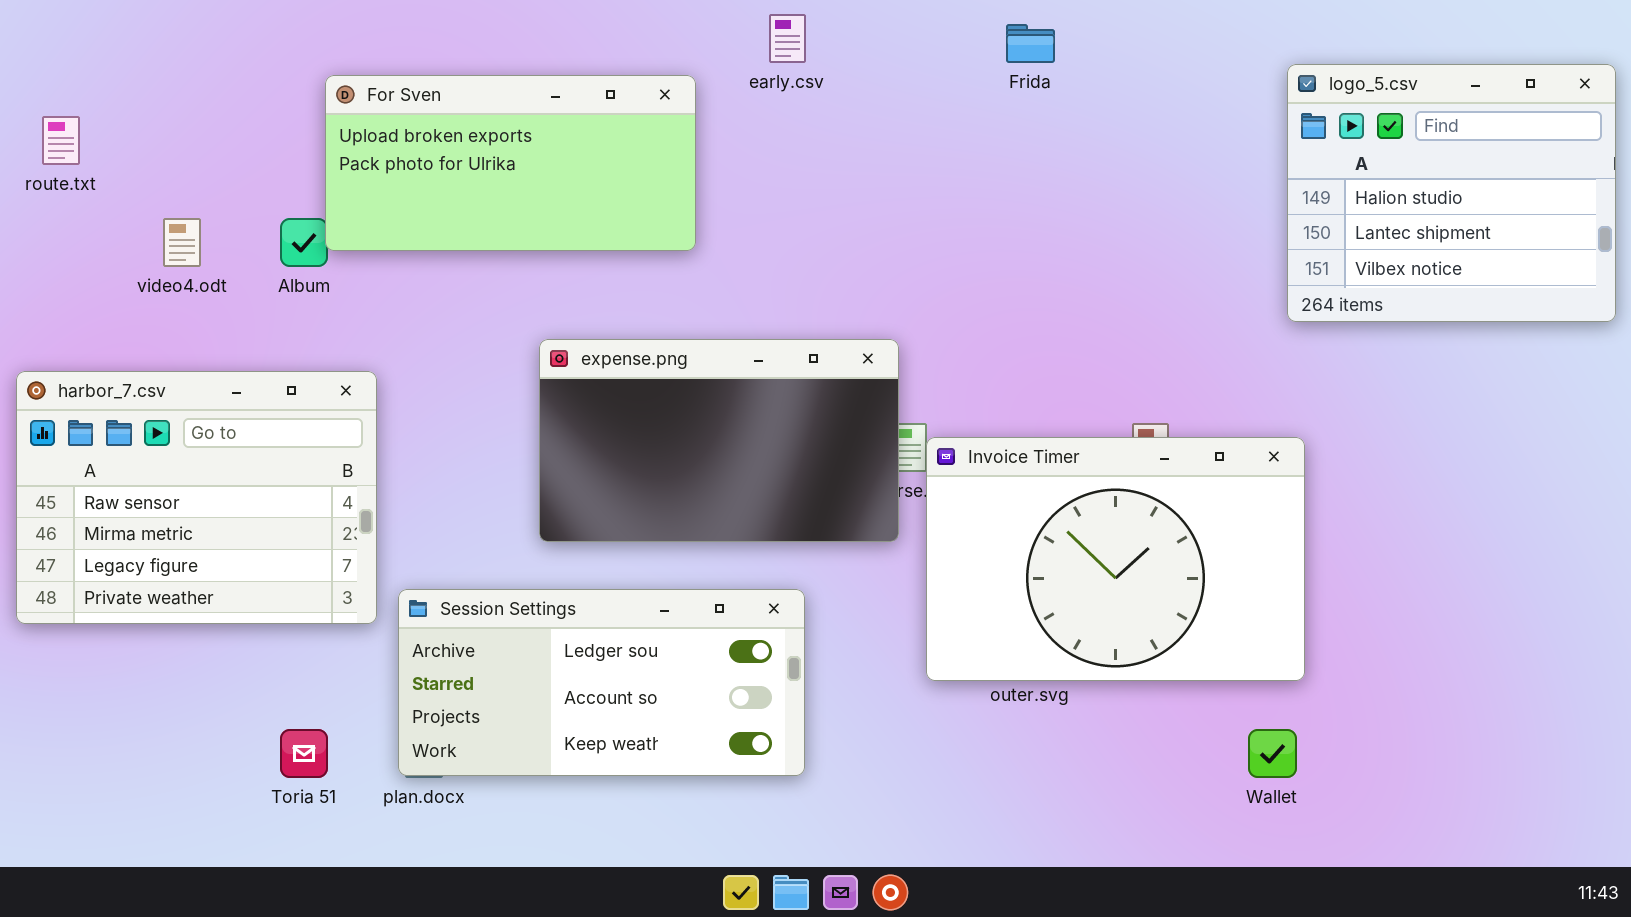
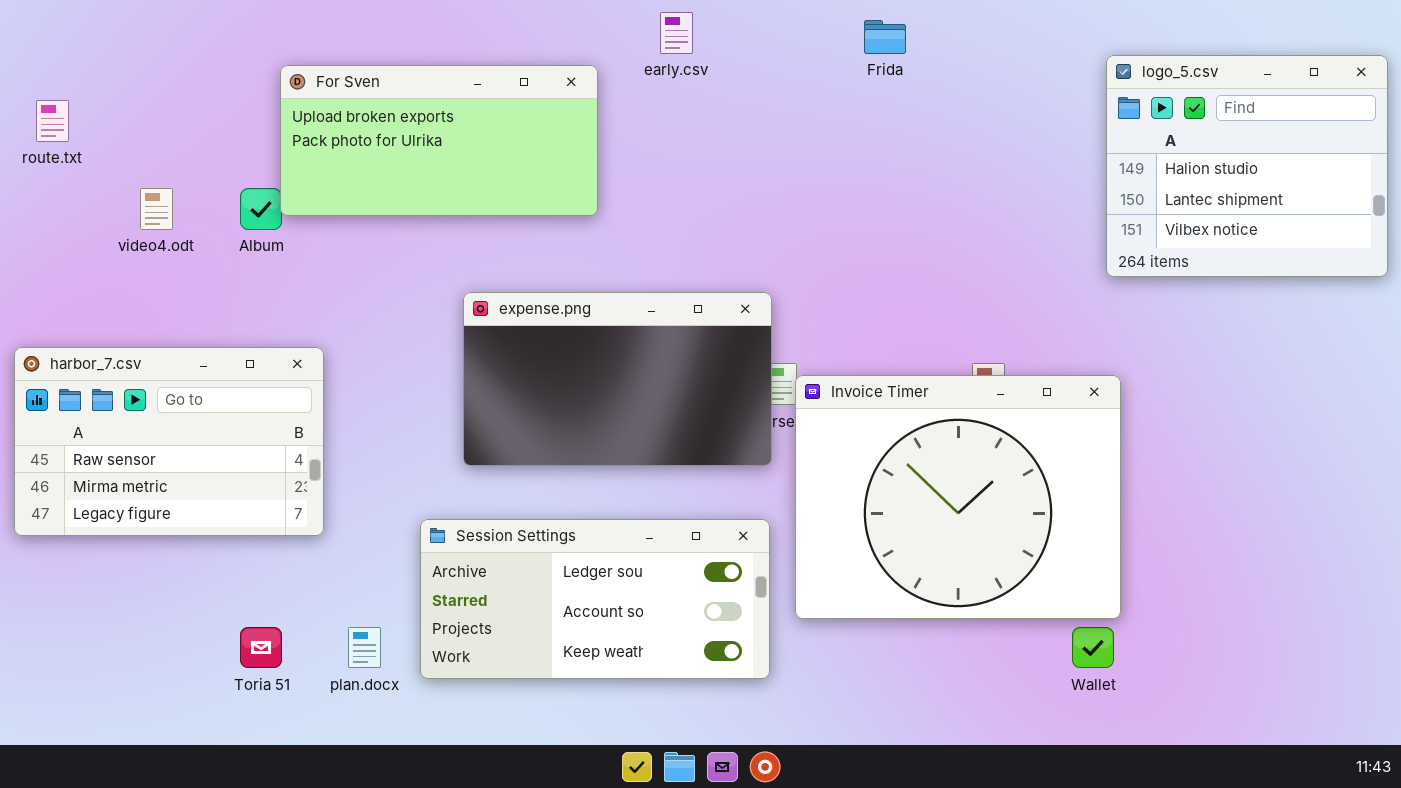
harbor_7.csv: [16,371,377,624] -> [14,347,324,536], resized
Invoice Timer: [926,437,1305,681] -> [795,375,1121,619], resized
Session Settings: [398,589,805,776] -> [420,519,770,679], moved

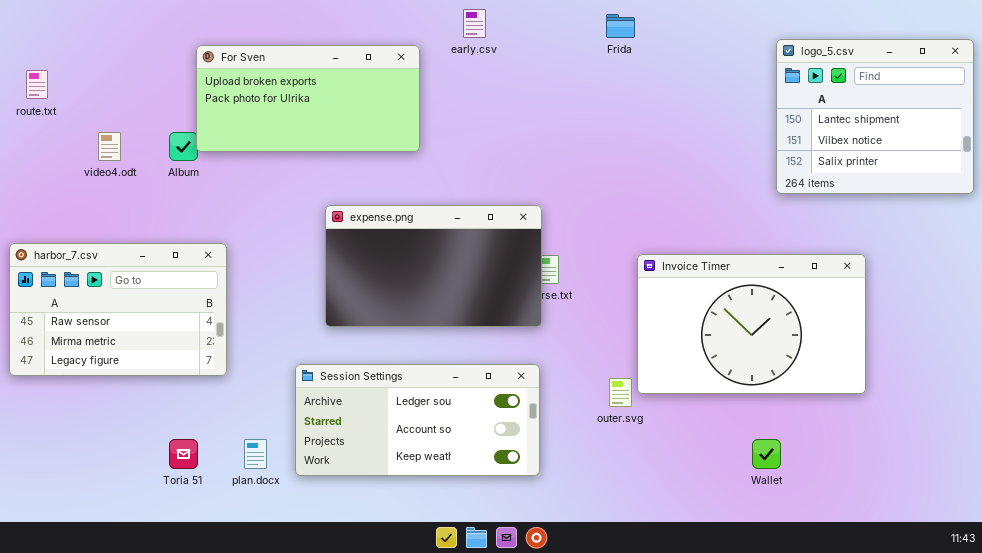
logo_5.csv: [1106,55,1388,277] -> [776,39,974,194], scrolled down 1 row
Invoice Timer: [795,375,1121,619] -> [637,254,866,394], moved, resized

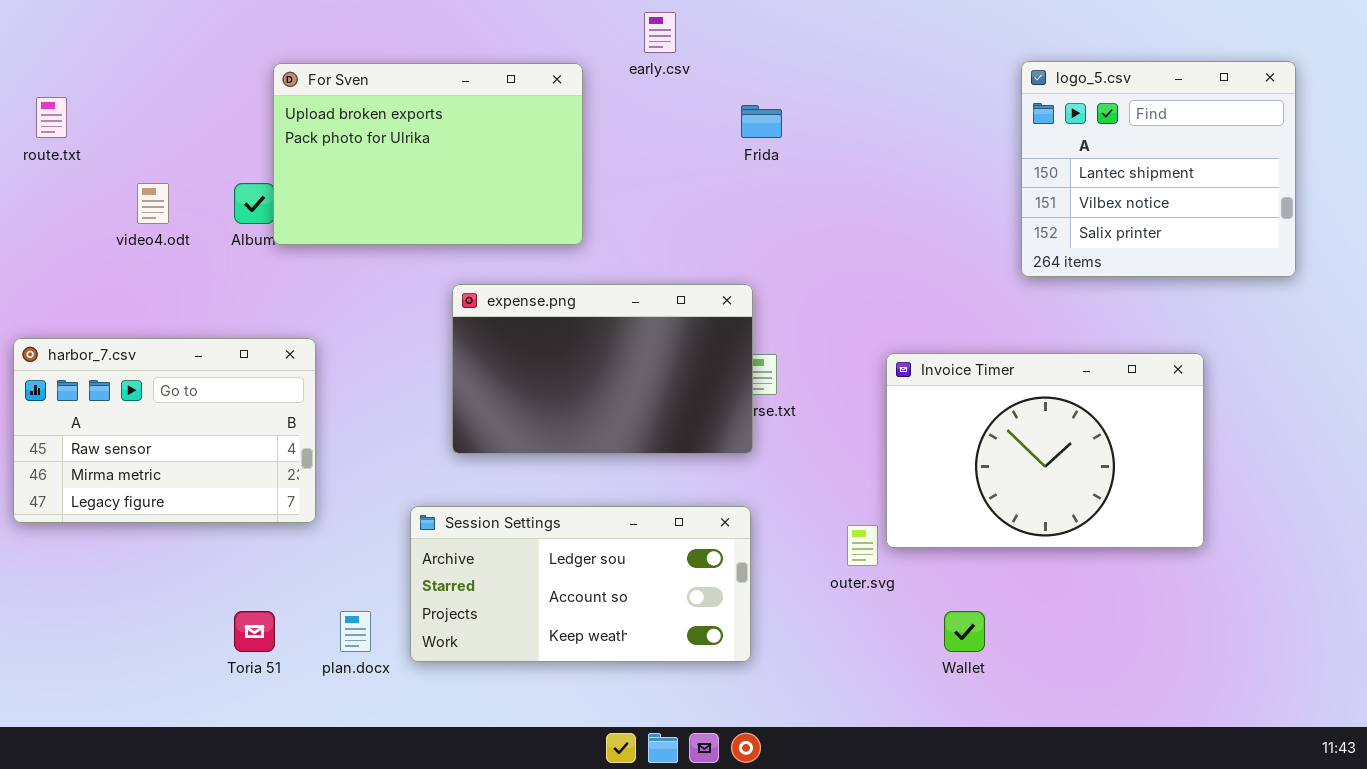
Frida: [606,14,635,38] -> [741,105,782,138], moved
logo_5.csv: [776,39,974,194] -> [1021,61,1296,277], moved
For Sven: [196,45,420,152] -> [273,63,583,245], resized
Wallet: [752,439,781,469] -> [944,611,985,652], moved

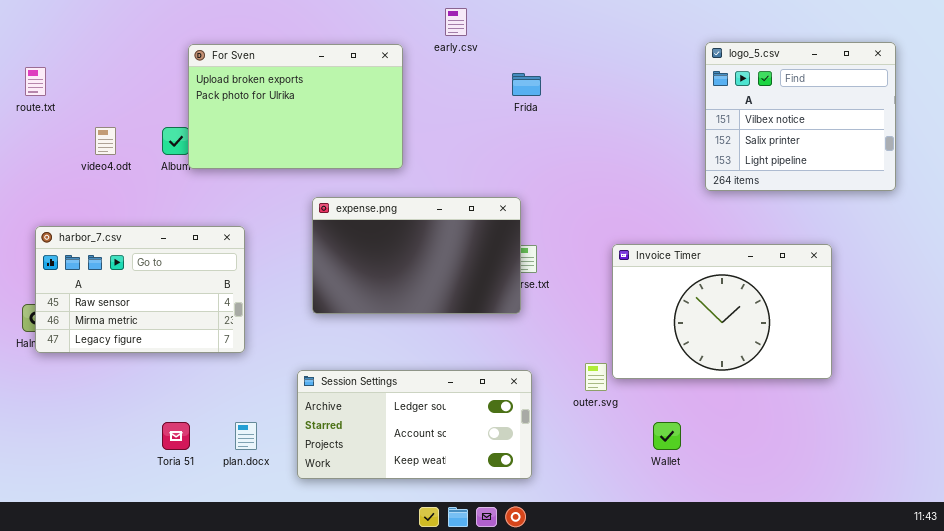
logo_5.csv: [1021,61,1296,277] -> [705,42,896,191], scrolled down 1 row
harbor_7.csv: [13,338,316,523] -> [35,226,245,353], moved
Session Settings: [410,506,751,662] -> [297,370,532,479], moved

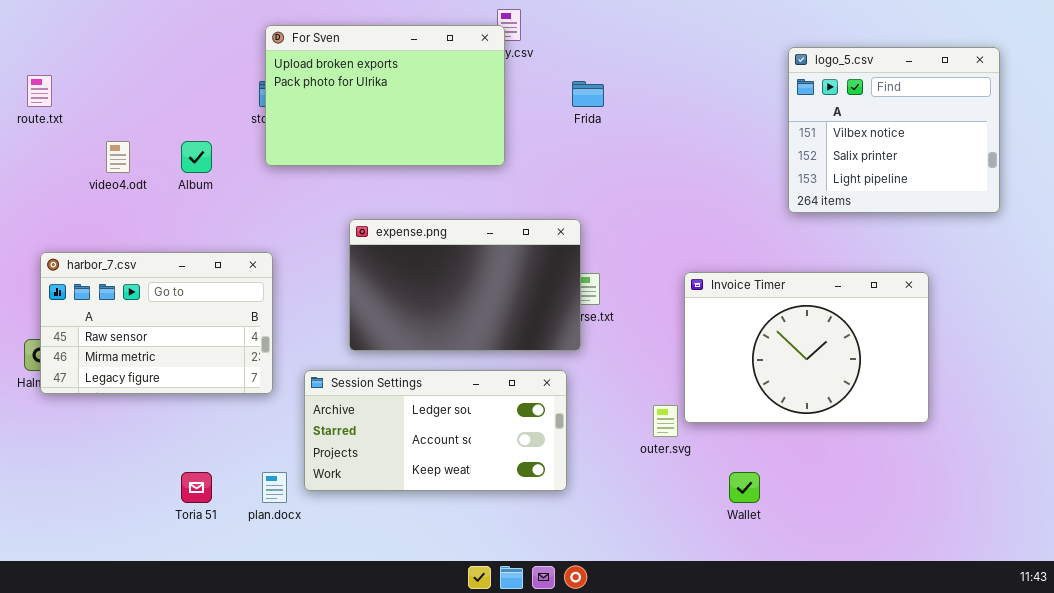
For Sven: [188,44,403,169] -> [265,25,505,166], moved
Session Settings: [297,370,532,479] -> [304,370,567,491], moved

